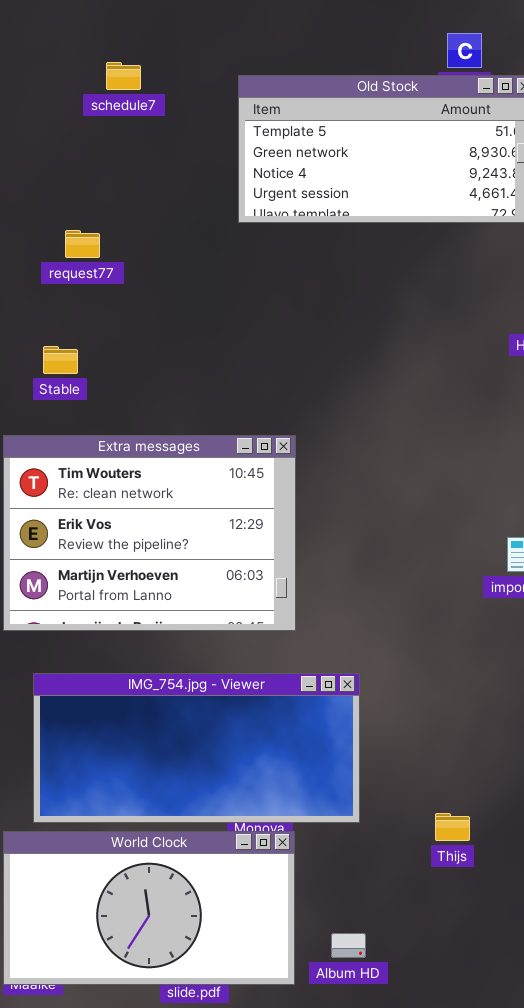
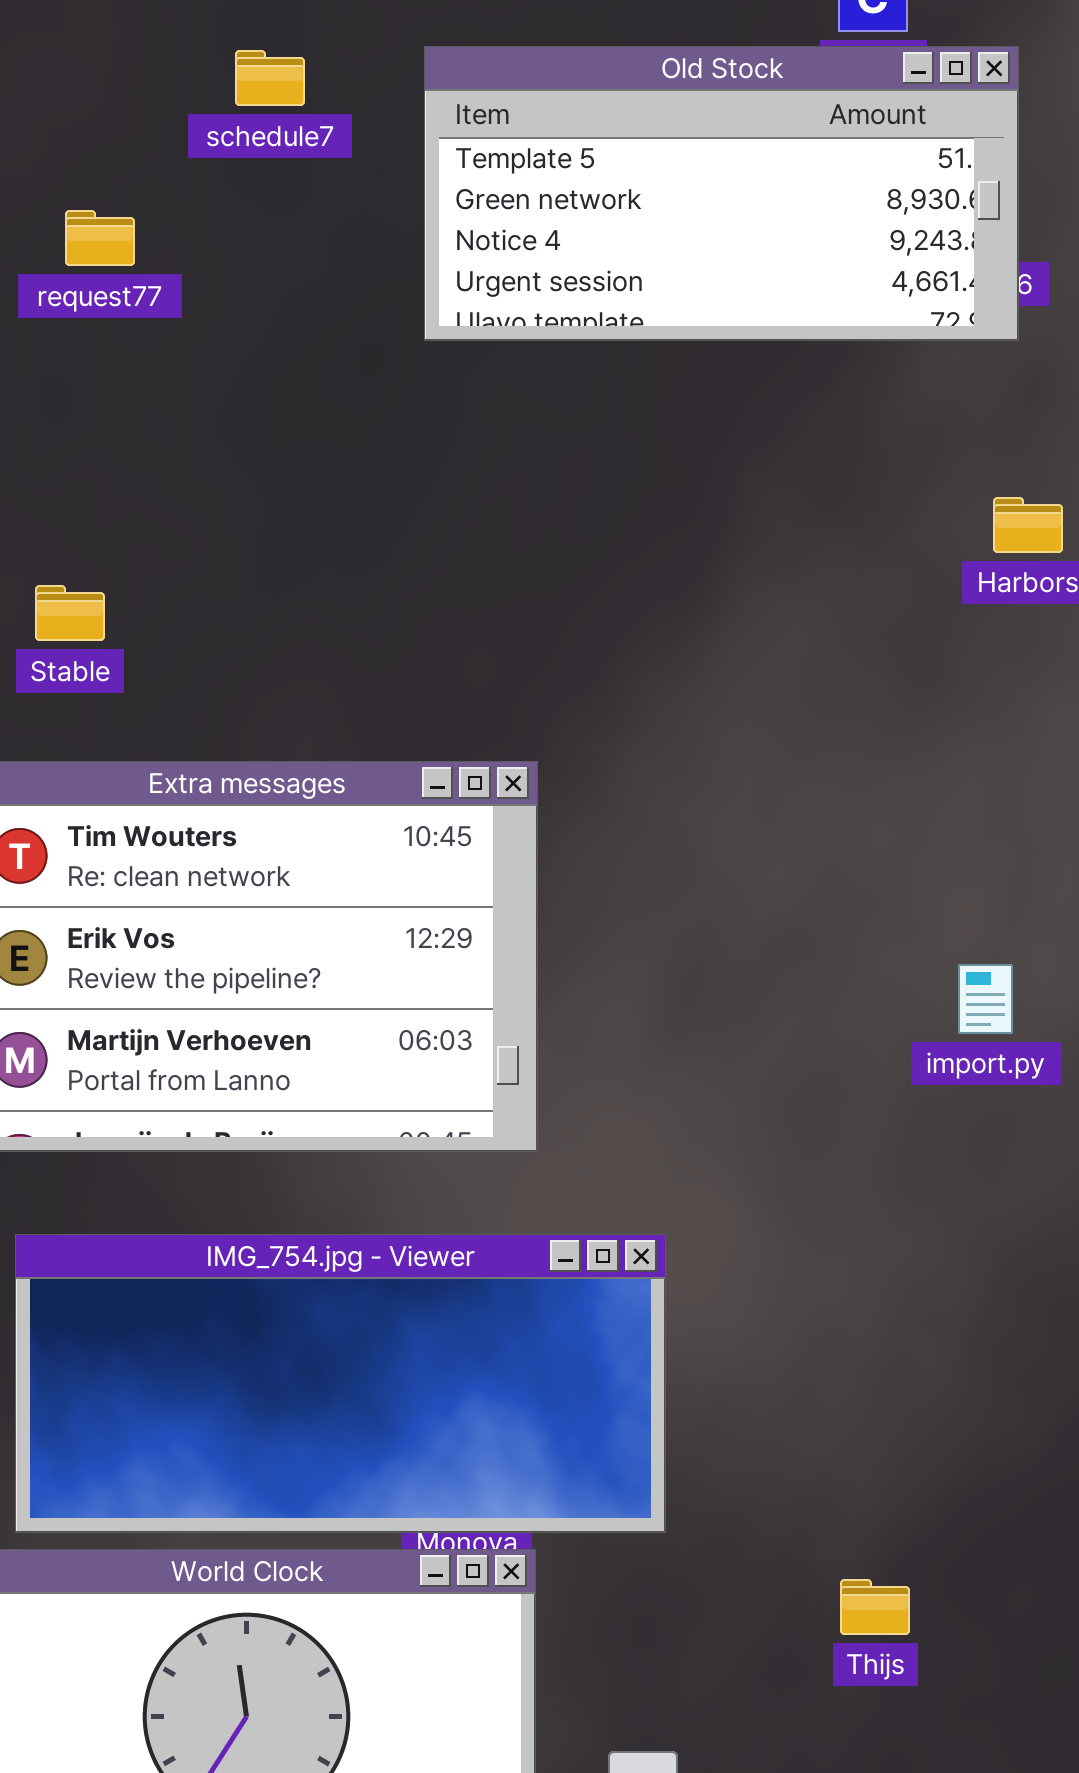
schedule7: [106,62,141,90] -> [235,50,305,106], moved
request77: [65,230,100,258] -> [65,210,135,266], moved
Thijs: [435,813,470,841] -> [840,1579,910,1635], moved

